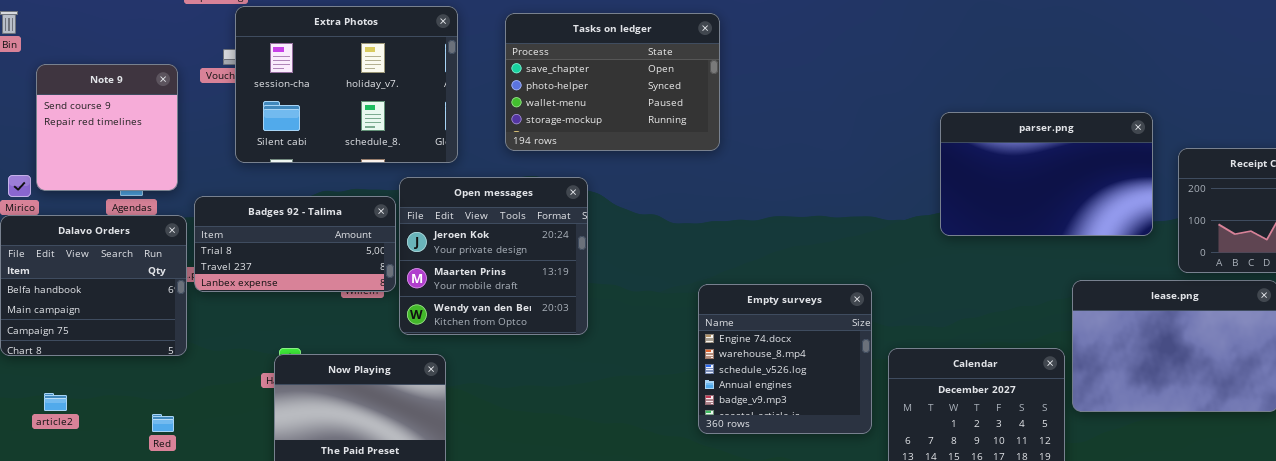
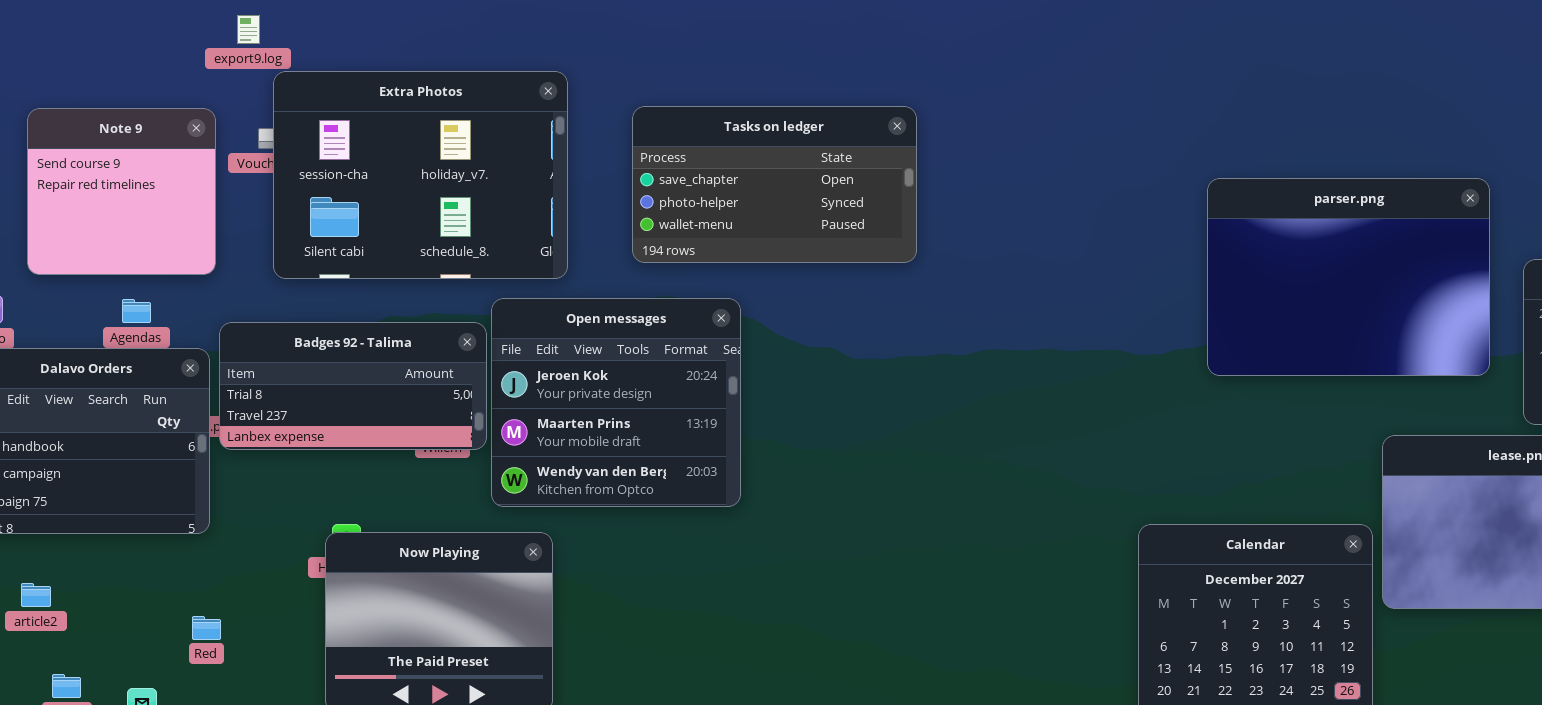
Tasks on ledger: [505,13,720,151] -> [632,106,917,263], resized
Note 9: [36,64,178,191] -> [27,108,216,275], moved
parser.png: [940,112,1153,236] -> [1207,178,1490,376], resized
Empty surveys: [698,284,872,434] -> none, closed
Red: [152,414,174,432] -> [192,616,221,640], moved

